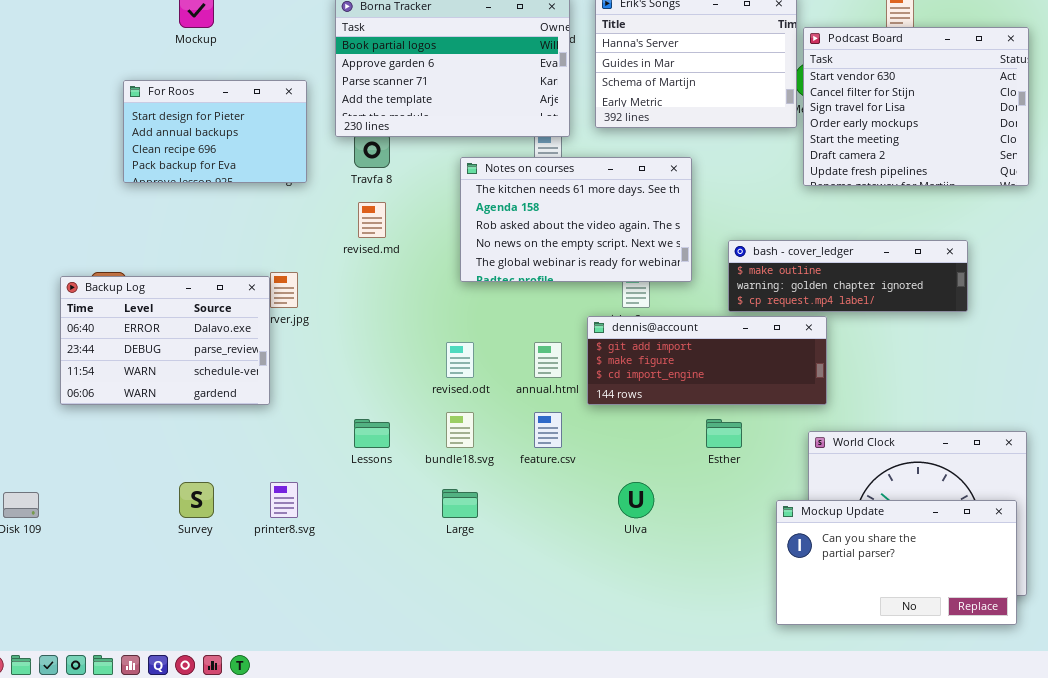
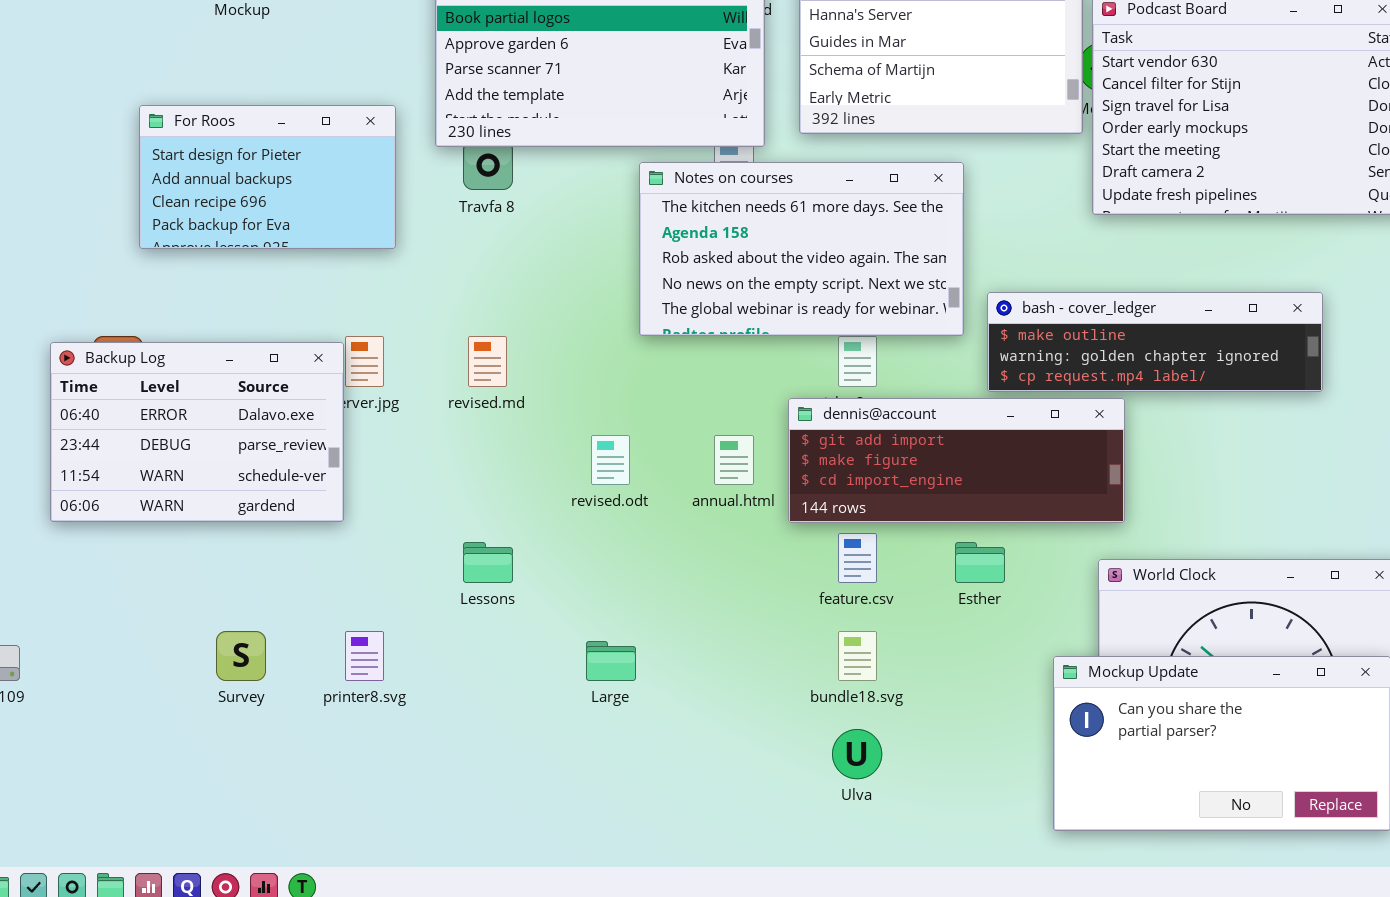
For Roos: [123,80,307,183] -> [139,105,396,249], moved
Notes on courses: [460,157,692,282] -> [639,162,964,336], moved
revised.md: [358,202,386,238] -> [468,336,507,387], moved
bundle18.svg: [446,412,474,448] -> [838,631,877,681], moved
feature.csv: [534,412,562,448] -> [838,533,877,583], moved
Ulva: [618,482,654,518] -> [832,729,882,779], moved

